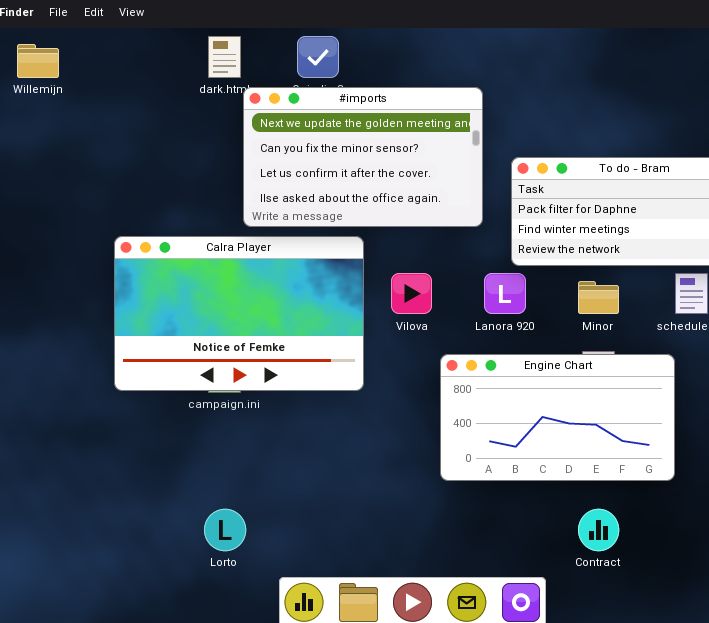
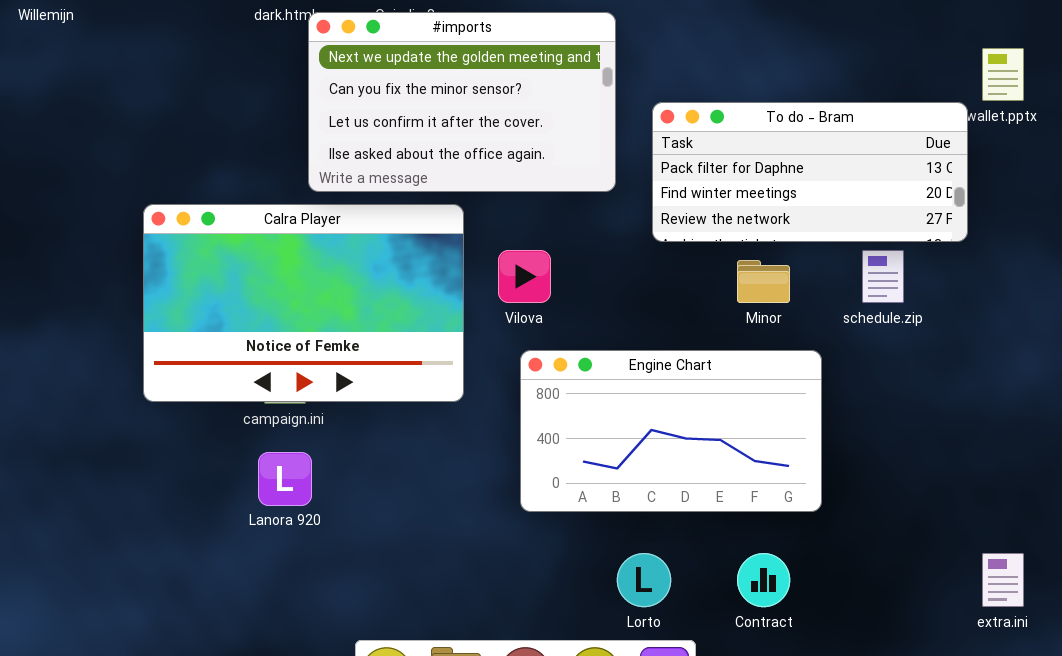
Lanora 920: [484,273,526,314] -> [258,452,312,506], moved
Engine Chart: [440,354,675,481] -> [520,350,822,512], moved
Lorto: [204,509,246,551] -> [617,553,671,607], moved

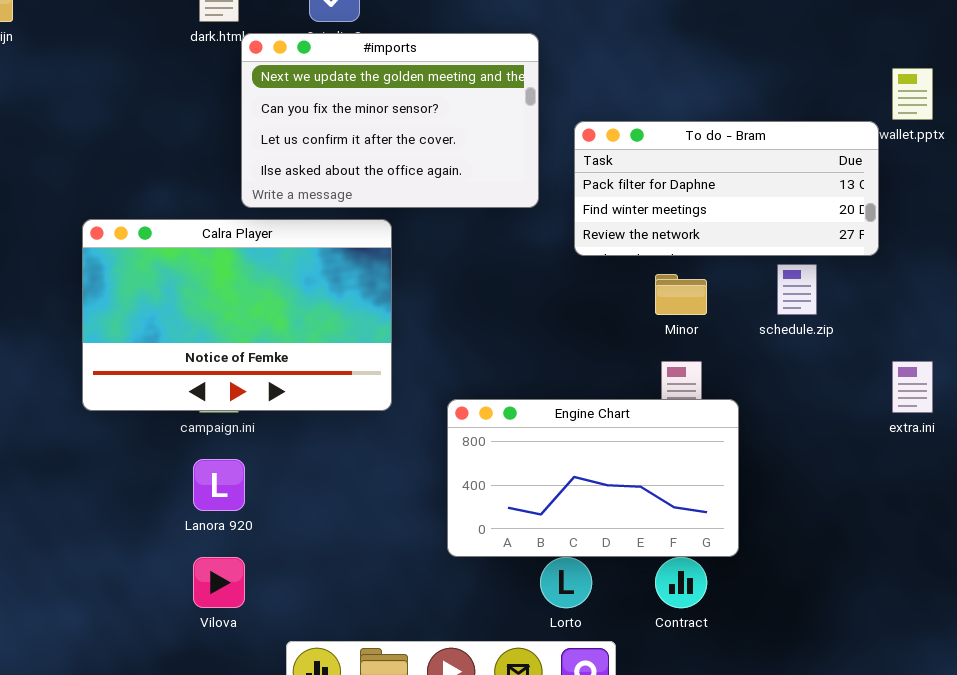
Vilova: [498,250,551,303] -> [193,557,245,608], moved
Engine Chart: [520,350,822,512] -> [447,399,739,557], moved
extra.ini: [982,553,1024,607] -> [892,361,933,413], moved

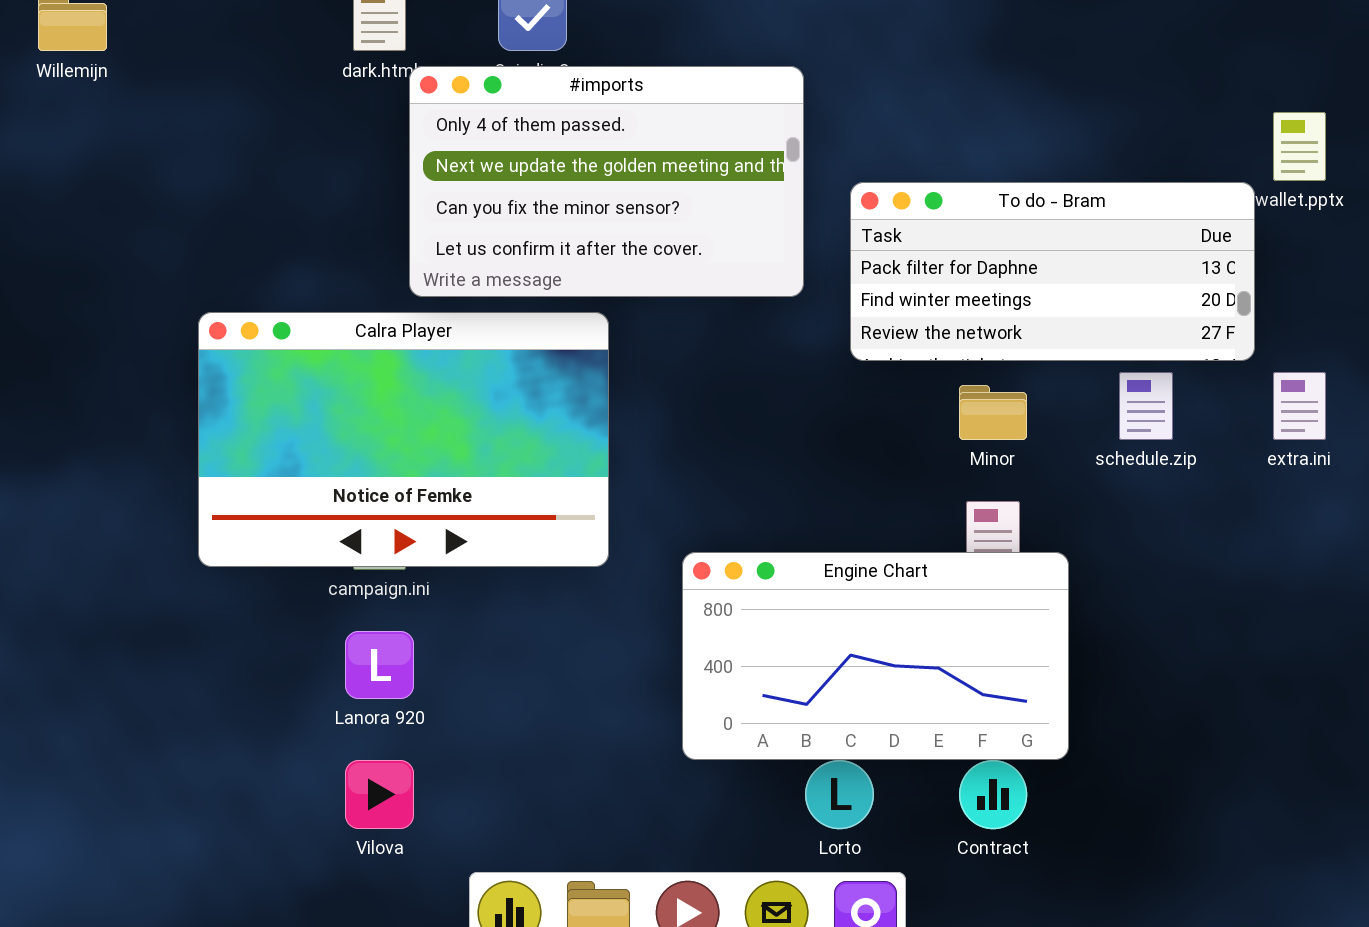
#imports: [241,33,539,208] -> [409,66,804,297], scrolled up 1 row
extra.ini: [892,361,933,413] -> [1273,372,1326,440], moved

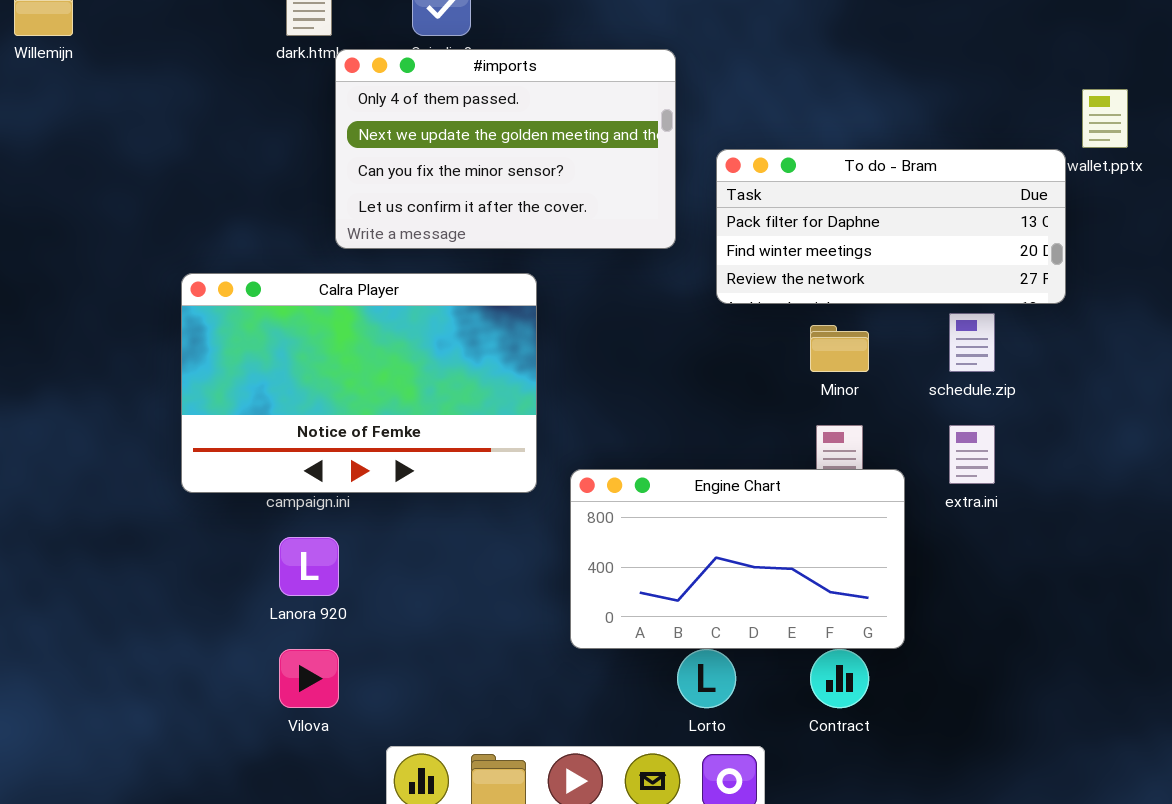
Calra Player: [198,312,609,567] -> [181,273,537,493], moved
extra.ini: [1273,372,1326,440] -> [949,425,995,484], moved

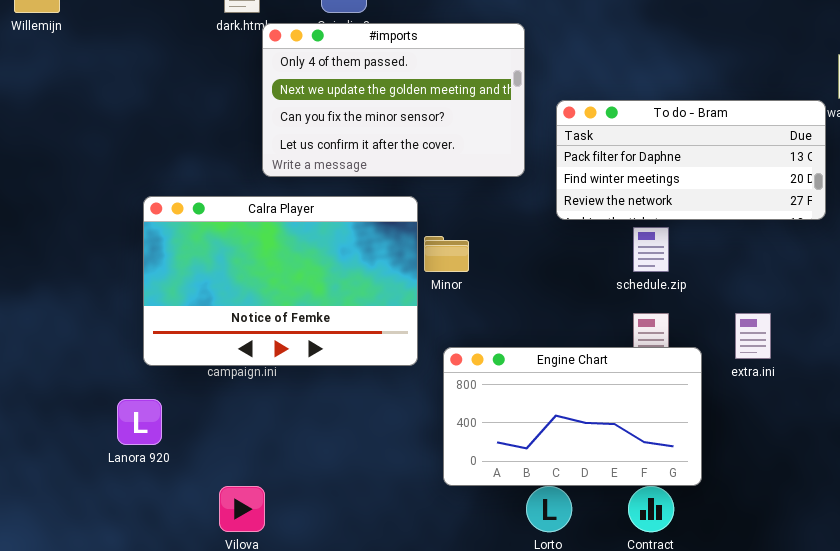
schedule.zip: [949,313,995,372] -> [633,227,669,272], moved
Minor: [810,325,869,372] -> [424,236,469,272], moved
Lanora 920: [279,537,339,596] -> [117,399,162,445], moved

